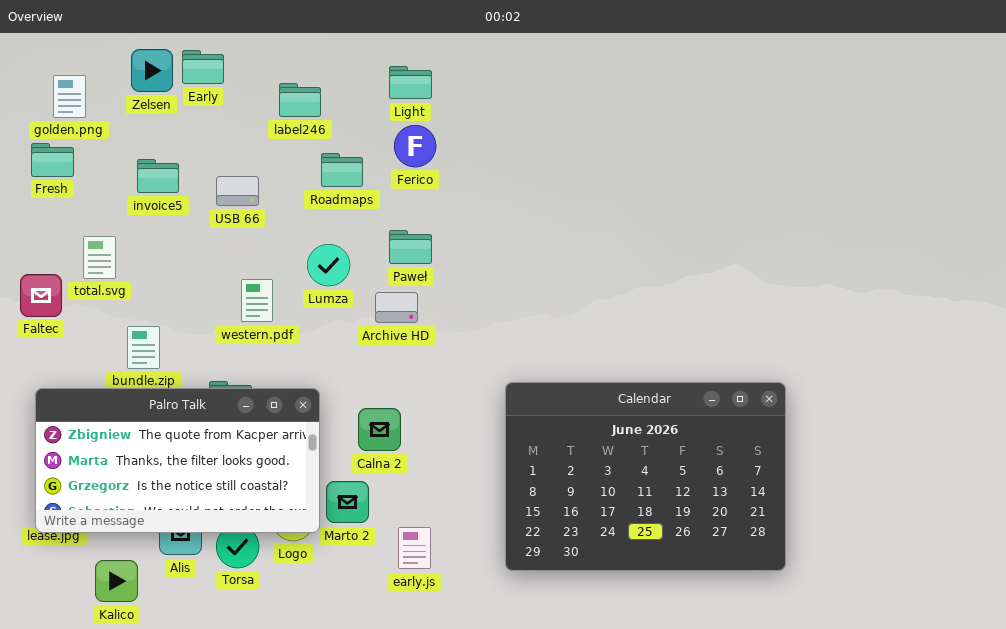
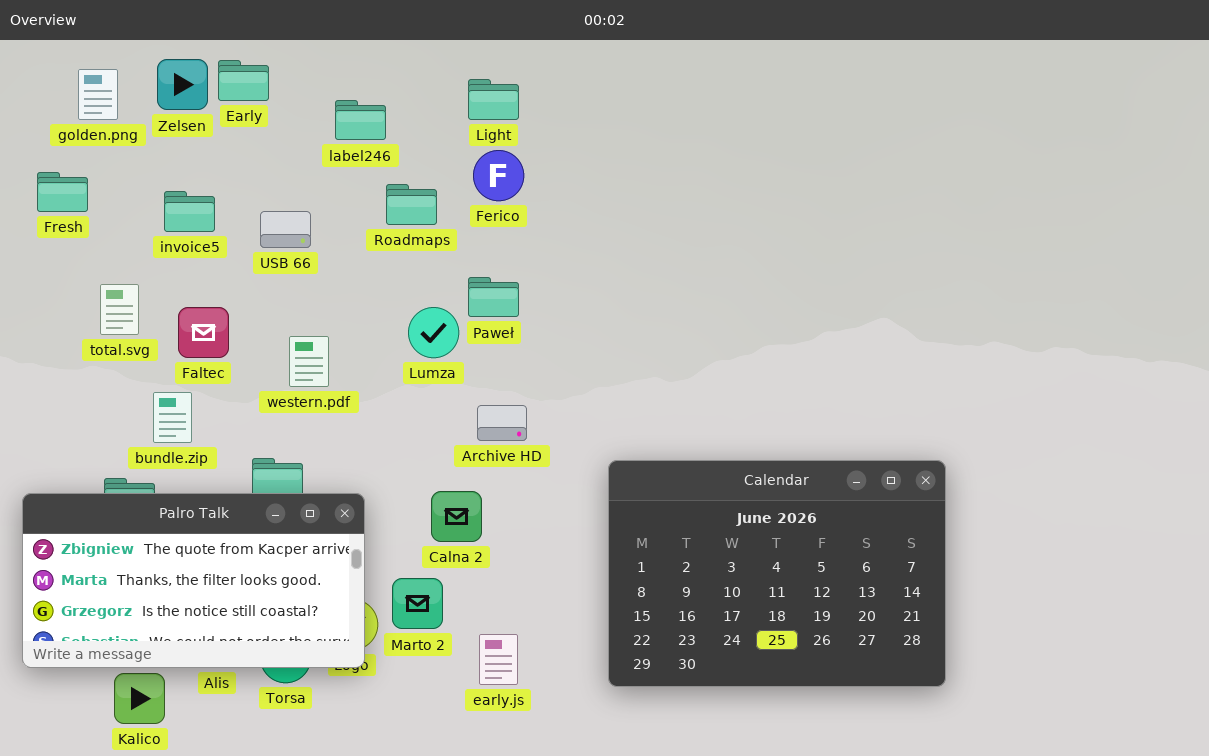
golden.png: [53,75,86,118] -> [78,69,118,120], moved
Lumza: [307,244,350,286] -> [408,307,459,358], moved
Faltec: [20,274,62,317] -> [178,307,229,358], moved
Archive HD: [375,292,418,323] -> [477,405,527,441], moved
Palro Talk: [35,388,320,533] -> [22,493,365,668], moved

